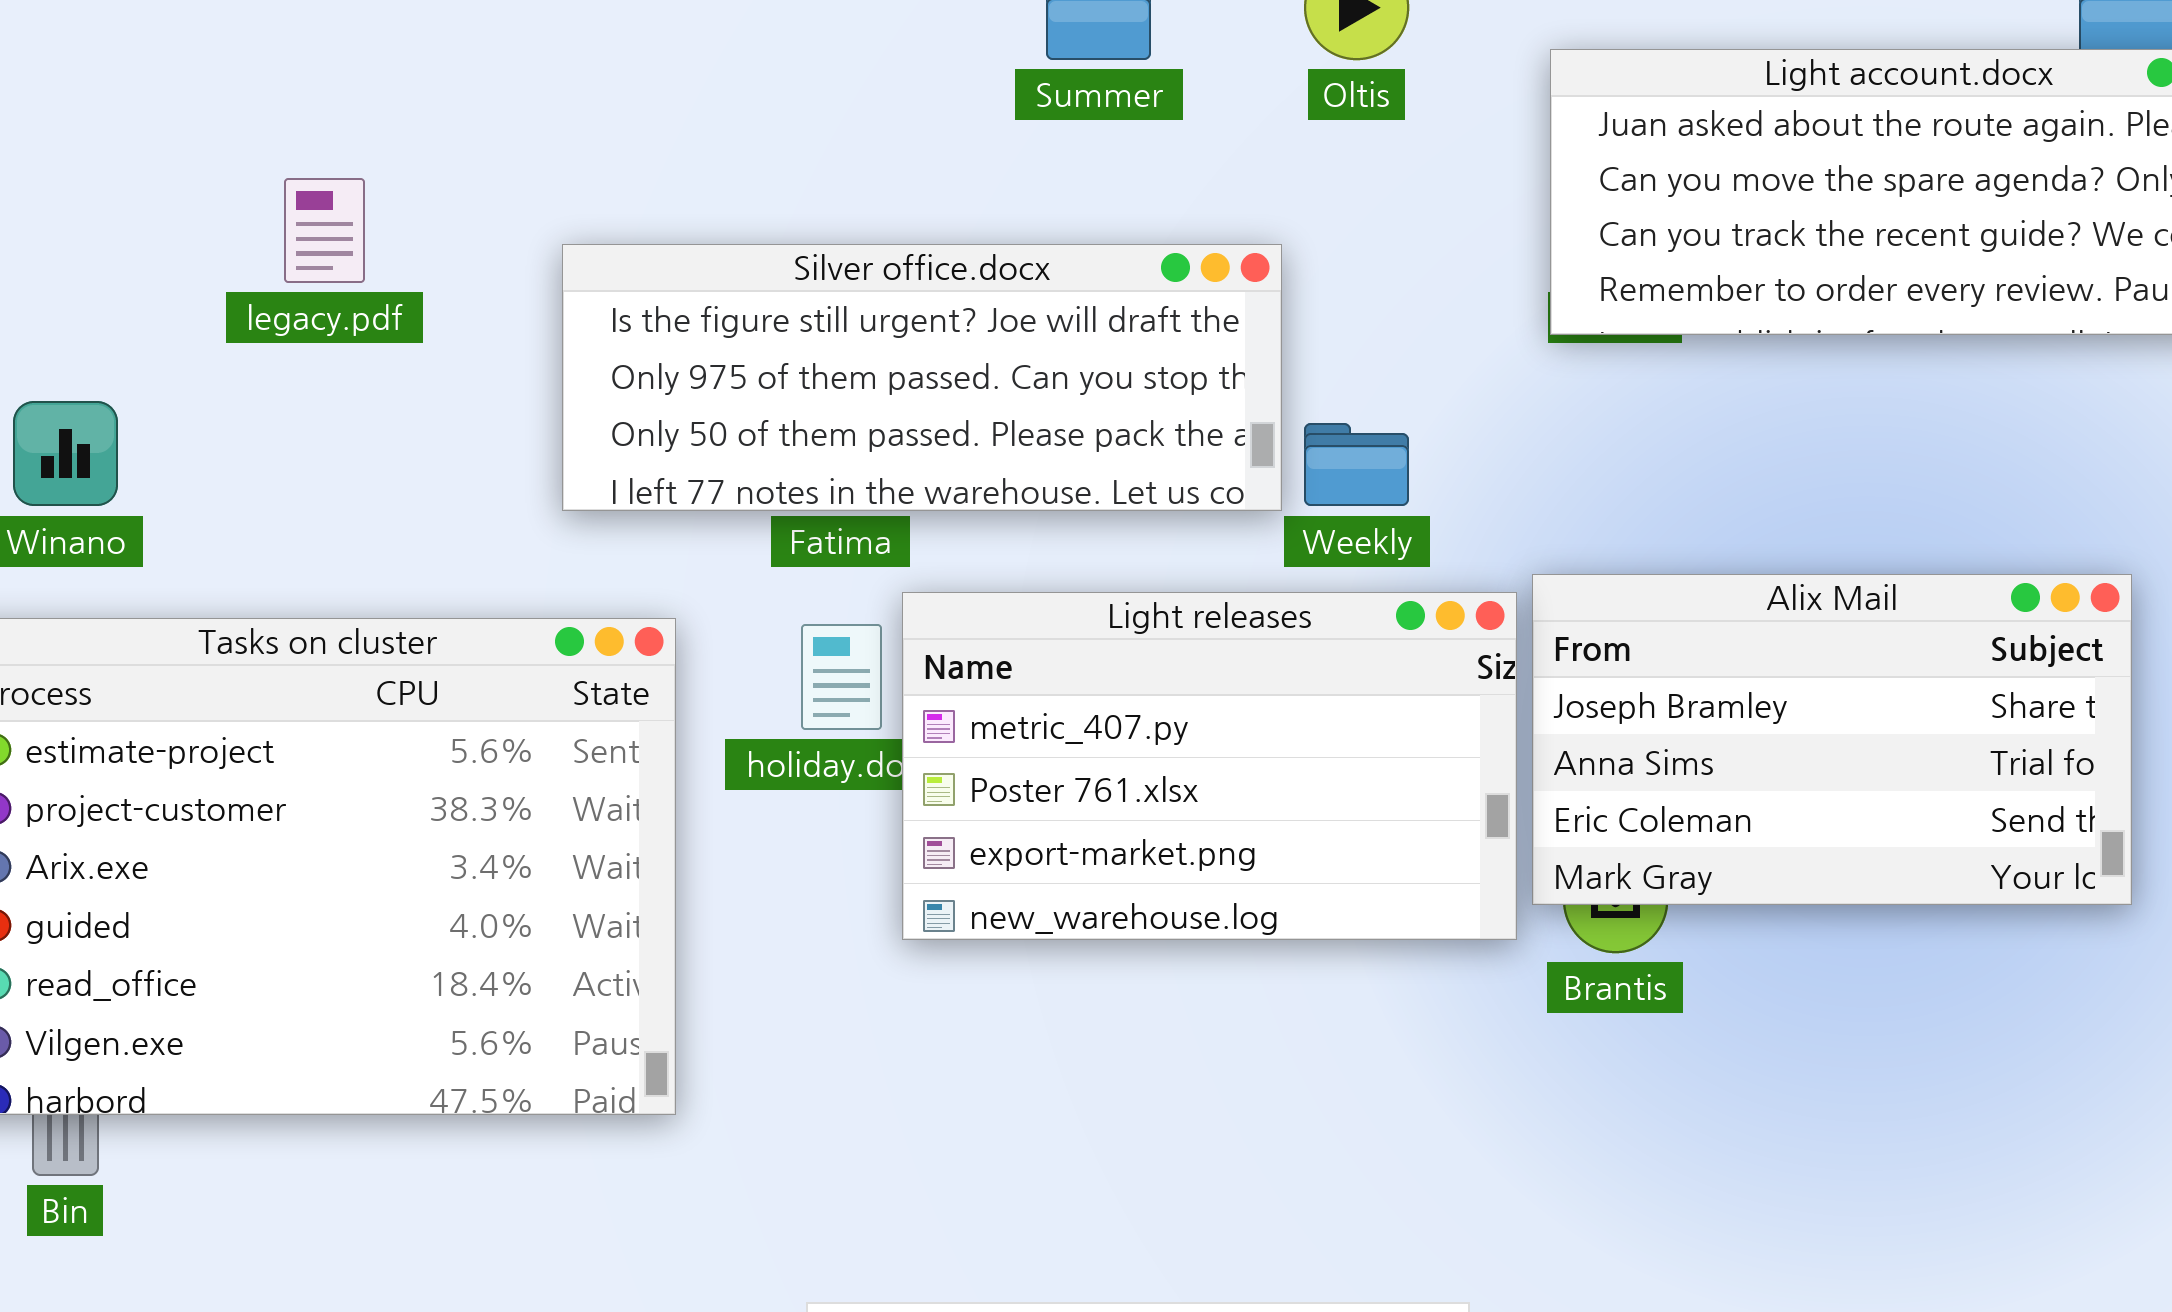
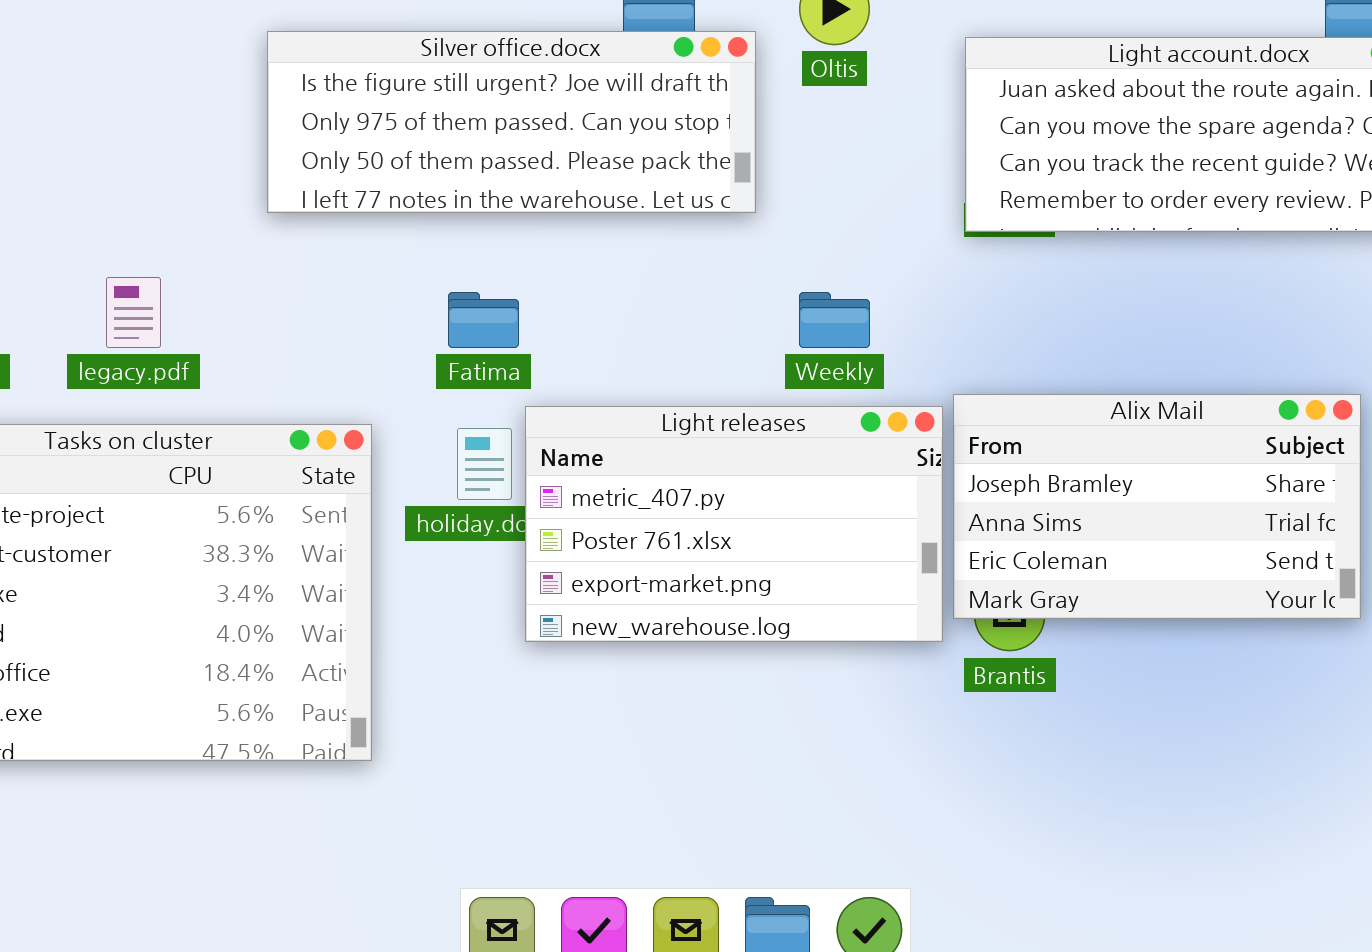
legacy.pdf: [284,178,365,283] -> [106,277,161,348], moved
Silver office.docx: [562,244,1282,511] -> [267,31,756,213], moved

